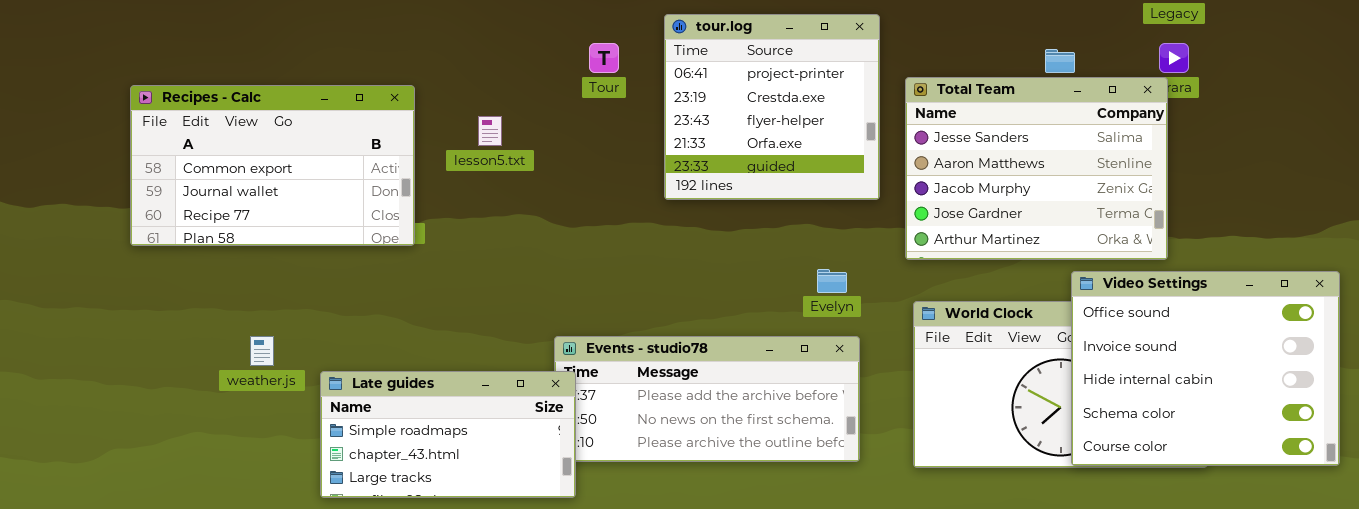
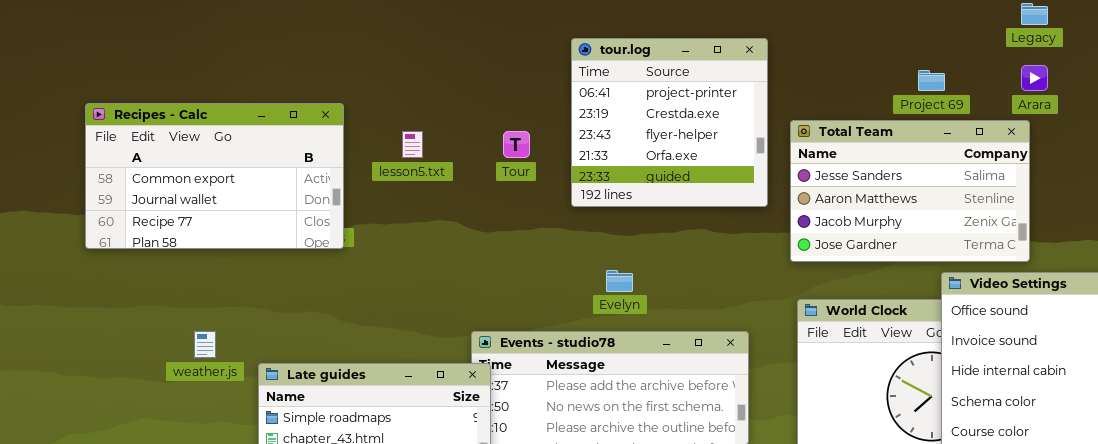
Tour: [589,43,619,73] -> [503,131,530,158], moved
Total Team: [905,77,1168,260] -> [790,120,1030,262], resized
Evelyn: [817,269,847,293] -> [606,270,633,292], moved

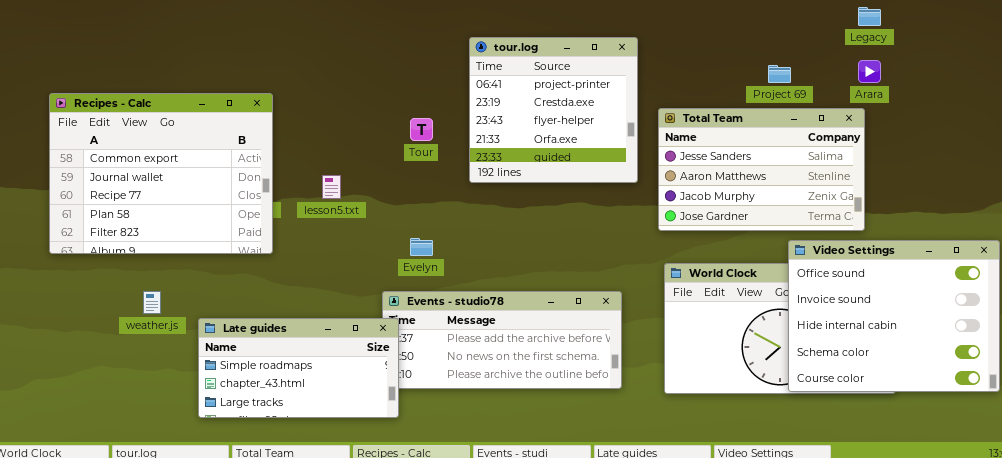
Recipes - Calc: [85,103,344,249] -> [49,93,273,254], resized
lesson5.txt: [402,131,423,158] -> [322,175,341,199], moved
Evelyn: [606,270,633,292] -> [410,238,433,256], moved

